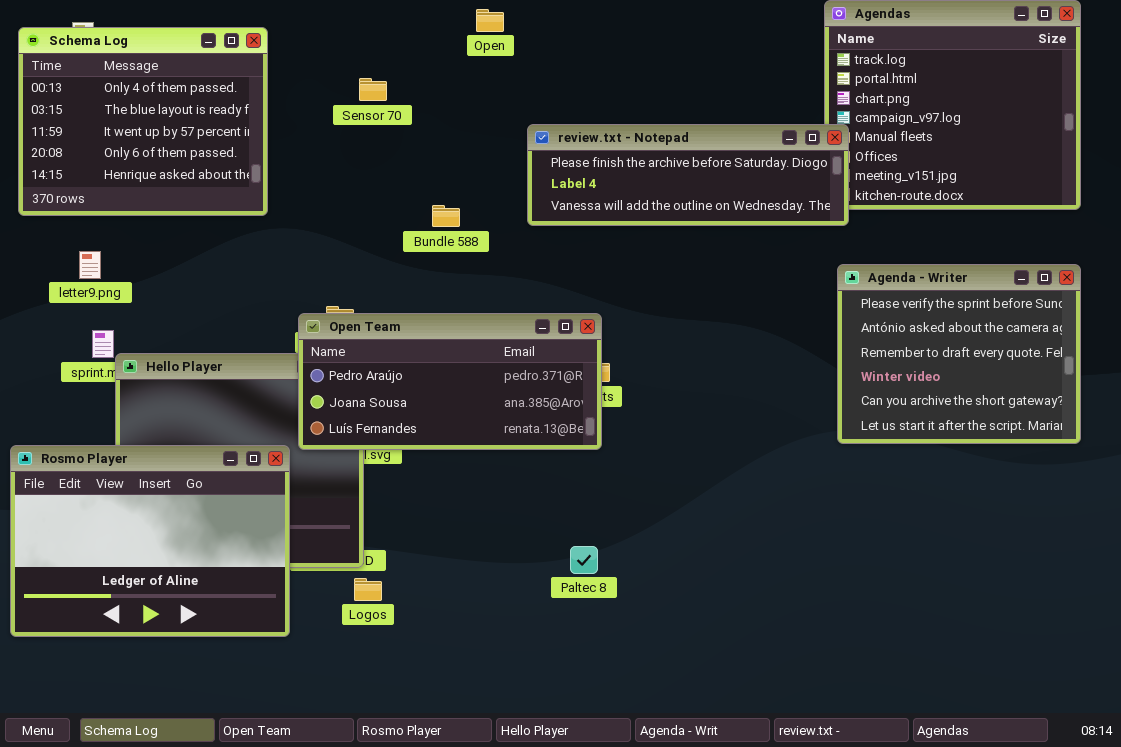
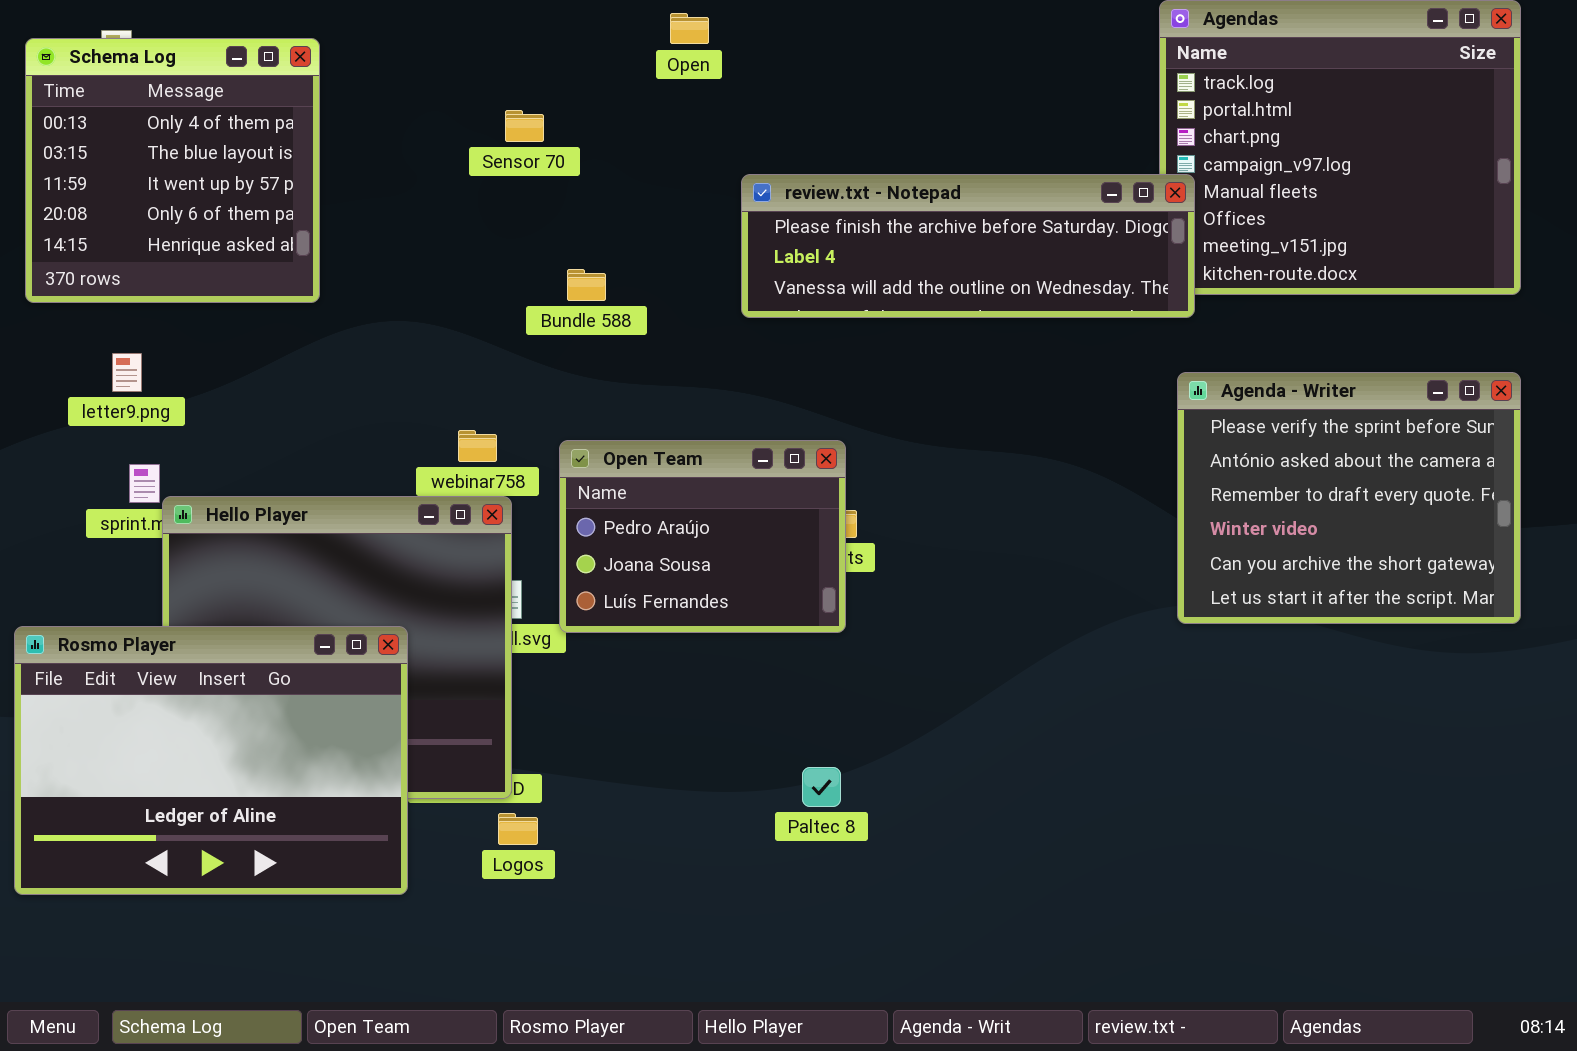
Schema Log: [18,27,268,216] -> [25,38,320,303], resized
Bundle 588: [432,205,460,227] -> [567,269,606,301], moved
Open Team: [298,313,602,450] -> [559,440,846,633], resized

